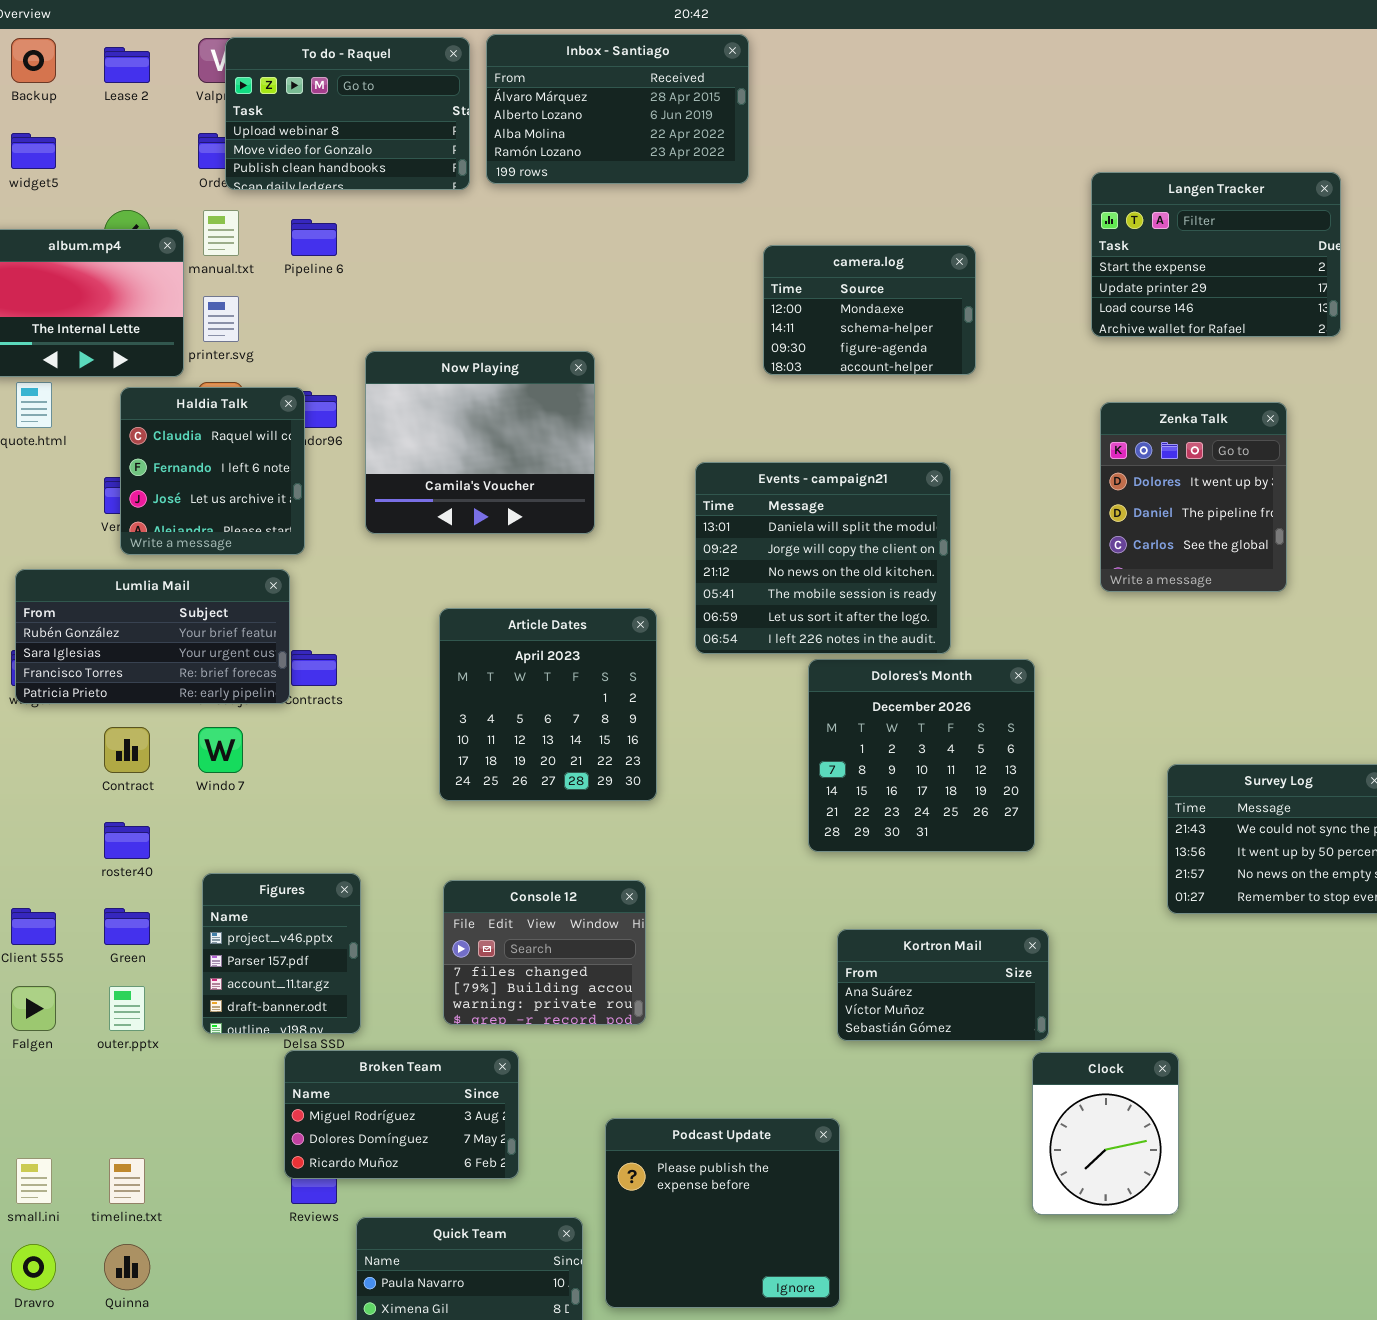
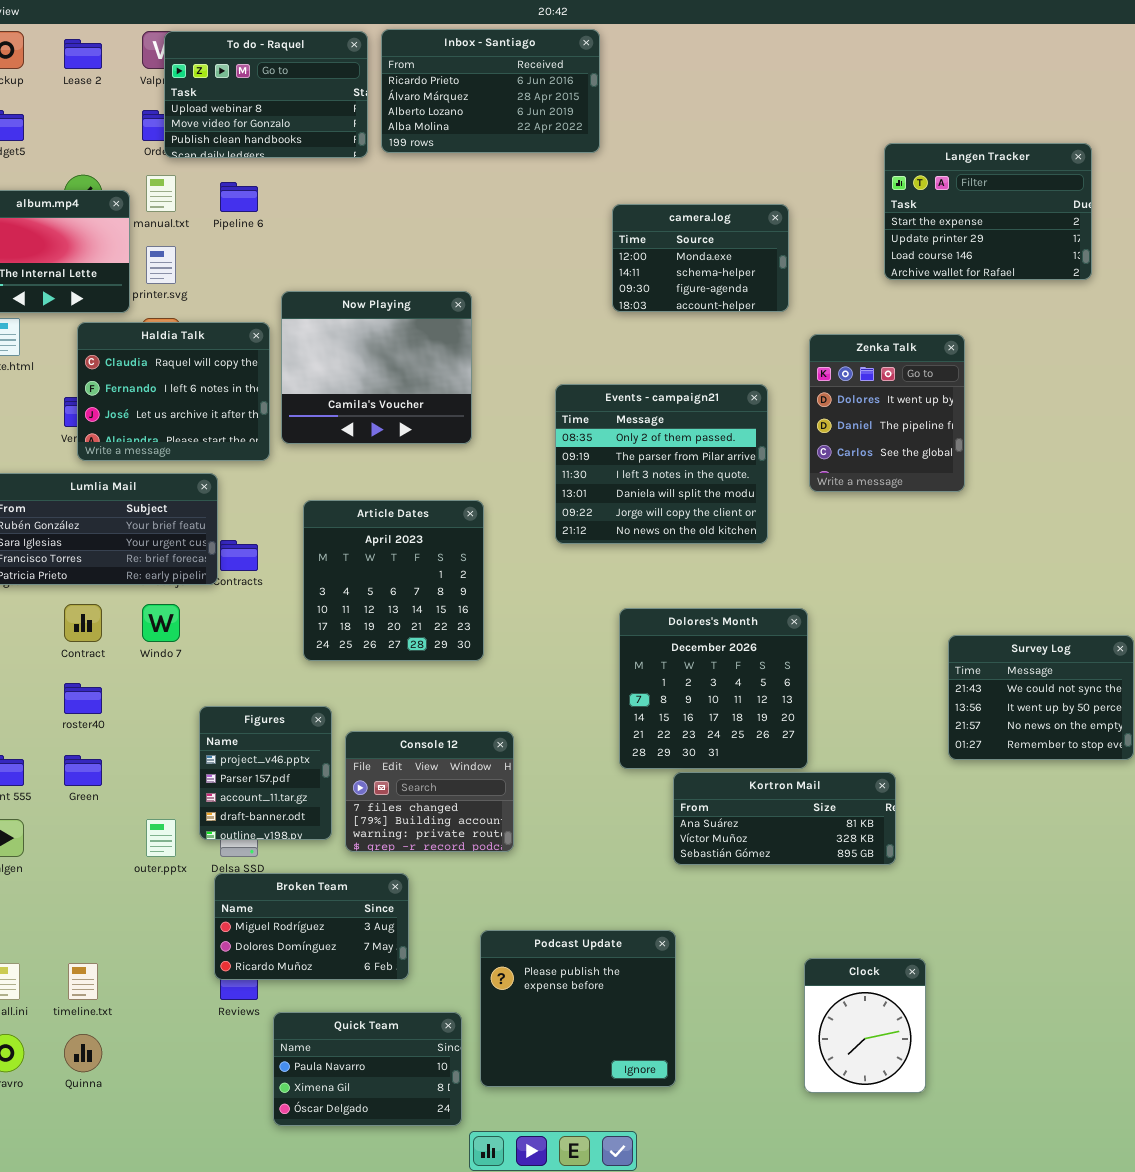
Inbox - Santiago: [486,34,749,184] -> [381,29,600,153], scrolled up 1 row
Haldia Talk: [120,387,305,555] -> [77,322,270,461], resized
Zenka Talk: [1100,402,1287,592] -> [809,334,965,492], moved
Events - campaign21: [695,462,951,654] -> [555,384,768,544], scrolled up 3 rows
Article Dates: [439,608,657,801] -> [303,500,484,661], moved
Dolores's Month: [808,659,1035,852] -> [619,608,808,769], moved
Figures: [202,873,361,1034] -> [199,706,332,840], moved
Kortron Mail: [837,929,1049,1041] -> [673,772,896,865], resized
outer.pptx: [109,986,145,1031] -> [146,819,176,857], moved
Clock: [1032,1052,1179,1215] -> [804,958,926,1093], moved

